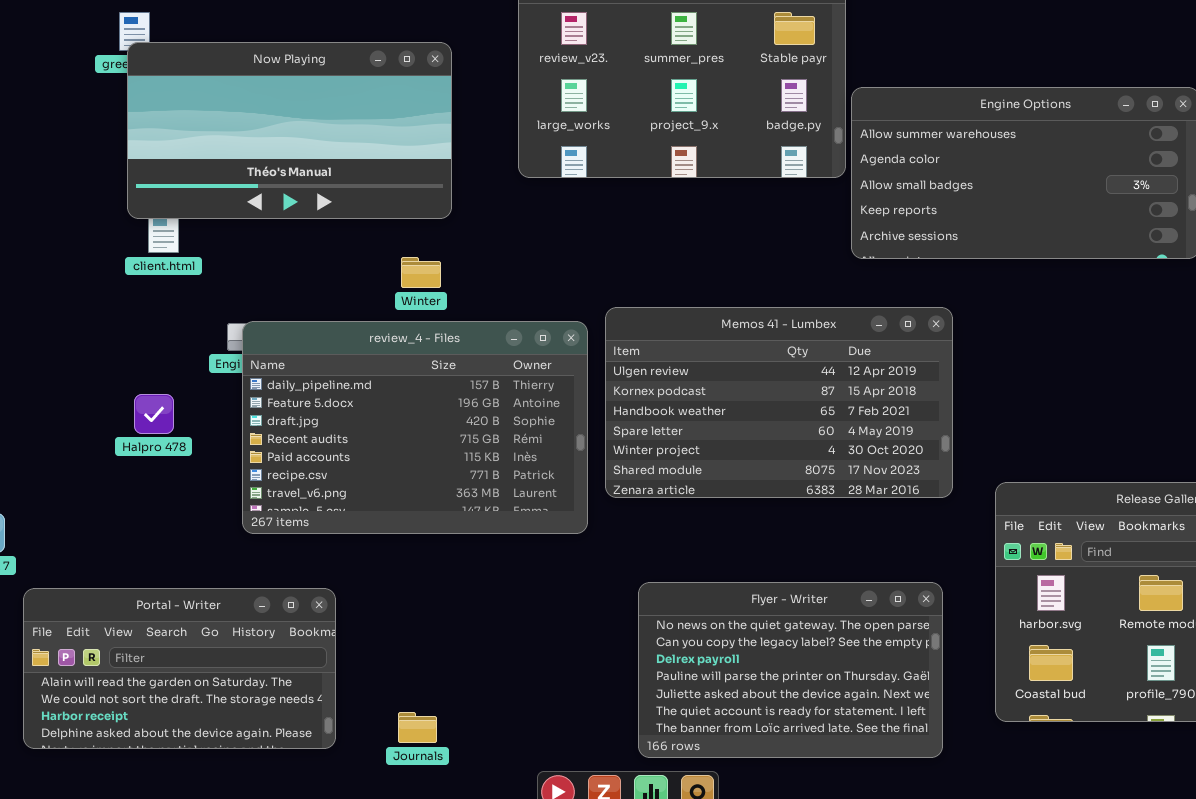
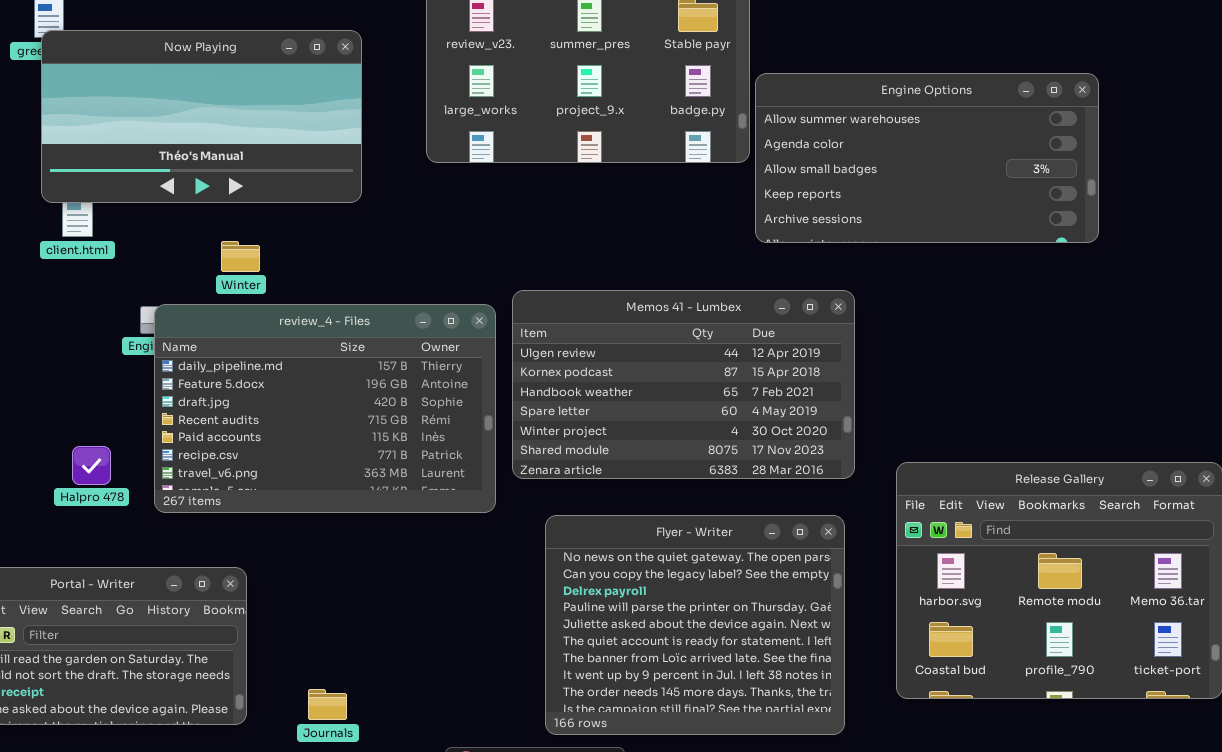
Winter: [401,257,441,288] -> [221,241,260,272], moved
Halpro 478: [134,394,174,434] -> [72,446,111,485], moved
Flyer - Writer: [638,582,943,758] -> [545,515,845,735], resized

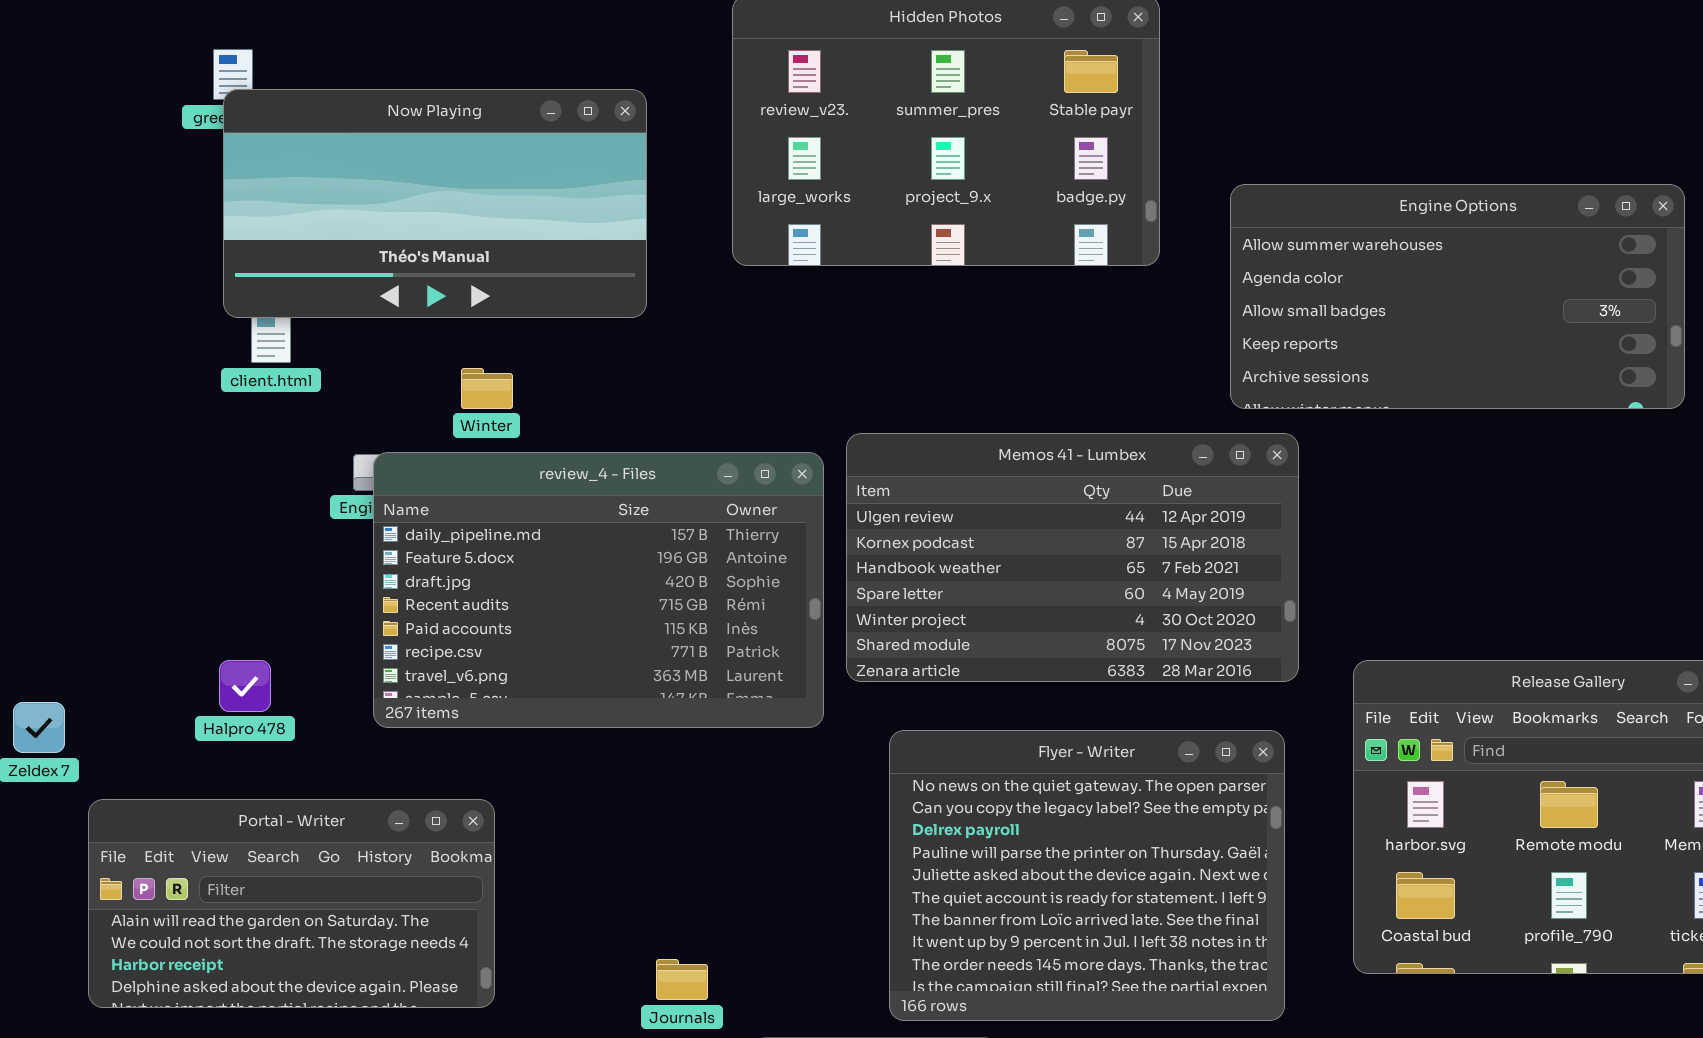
Engine Options: [755,73,1099,243] -> [1230,184,1685,409], moved
Halpro 478: [72,446,111,485] -> [219,660,271,712], moved
Journals: [308,689,347,720] -> [656,959,708,1000], moved

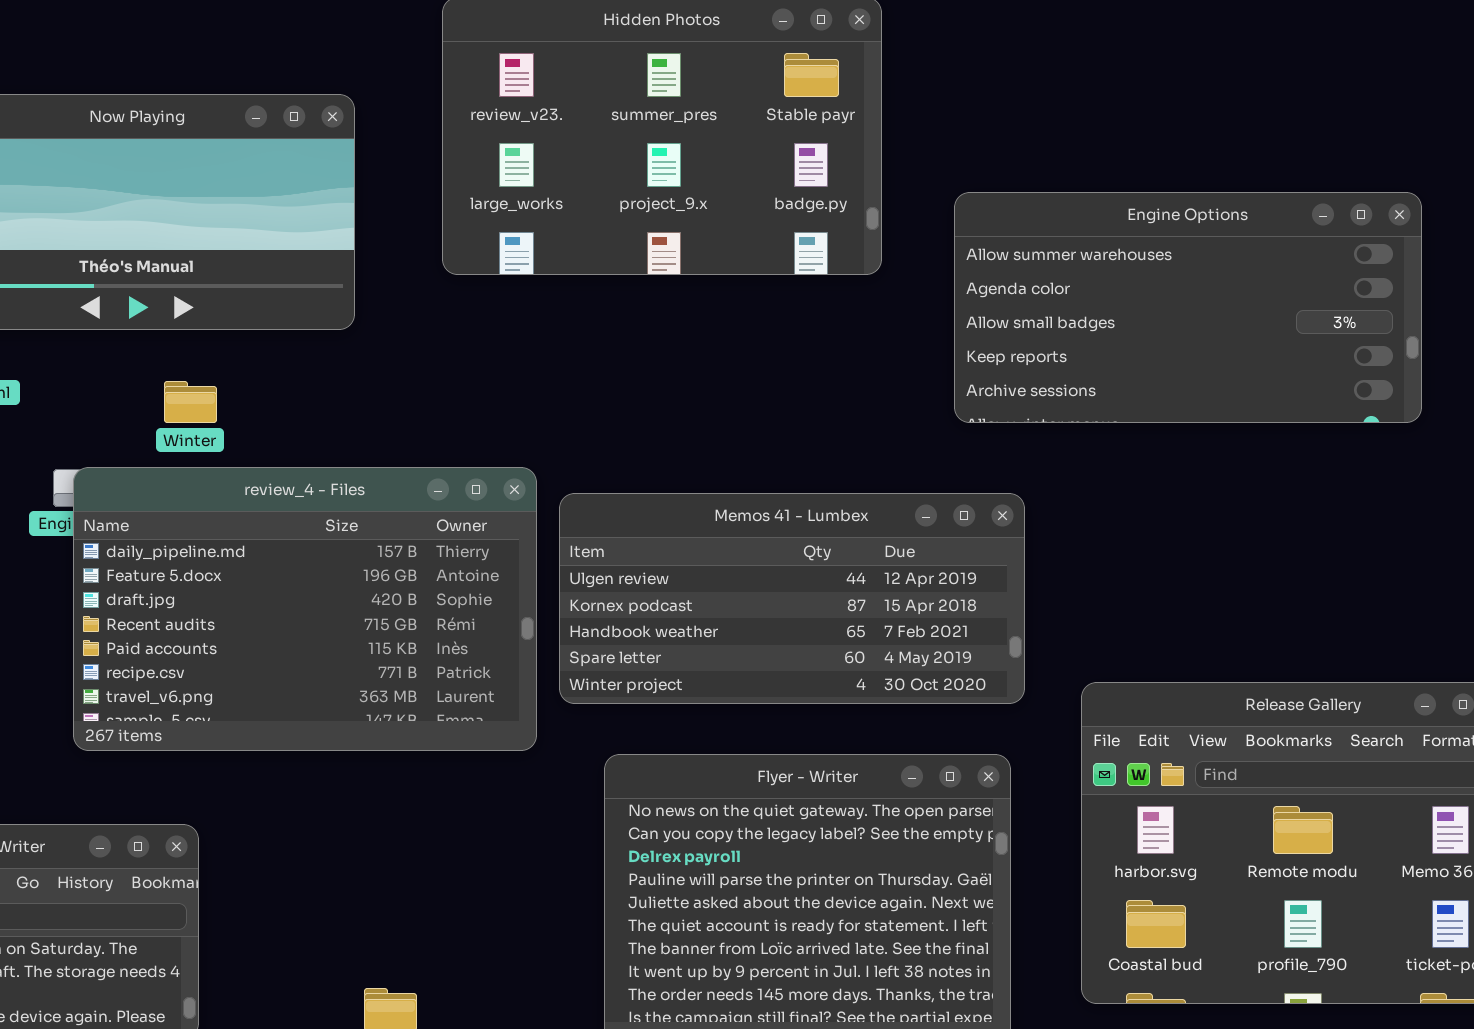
Memos 41 - Lumbex: [846,433,1299,682] -> [559,493,1025,704], resized

